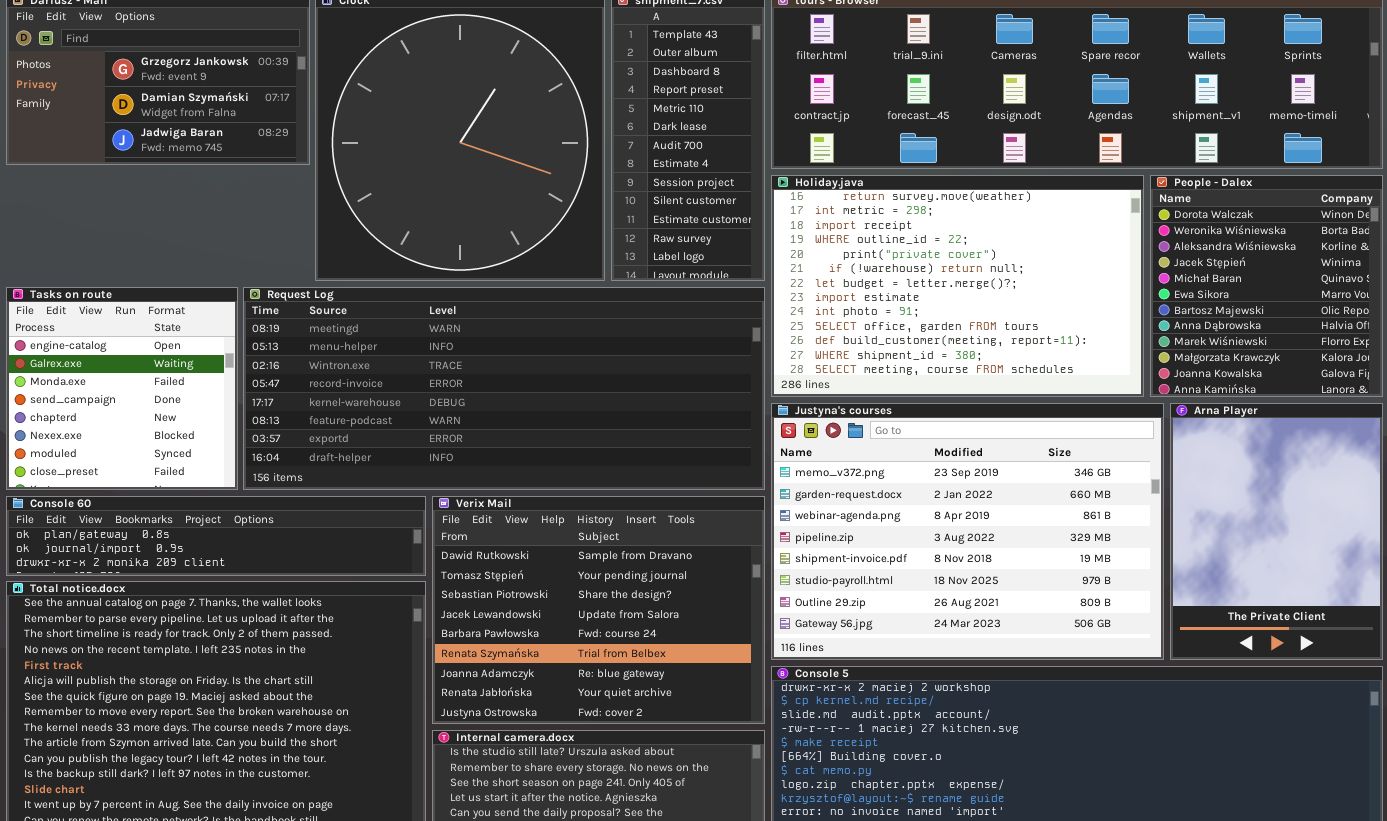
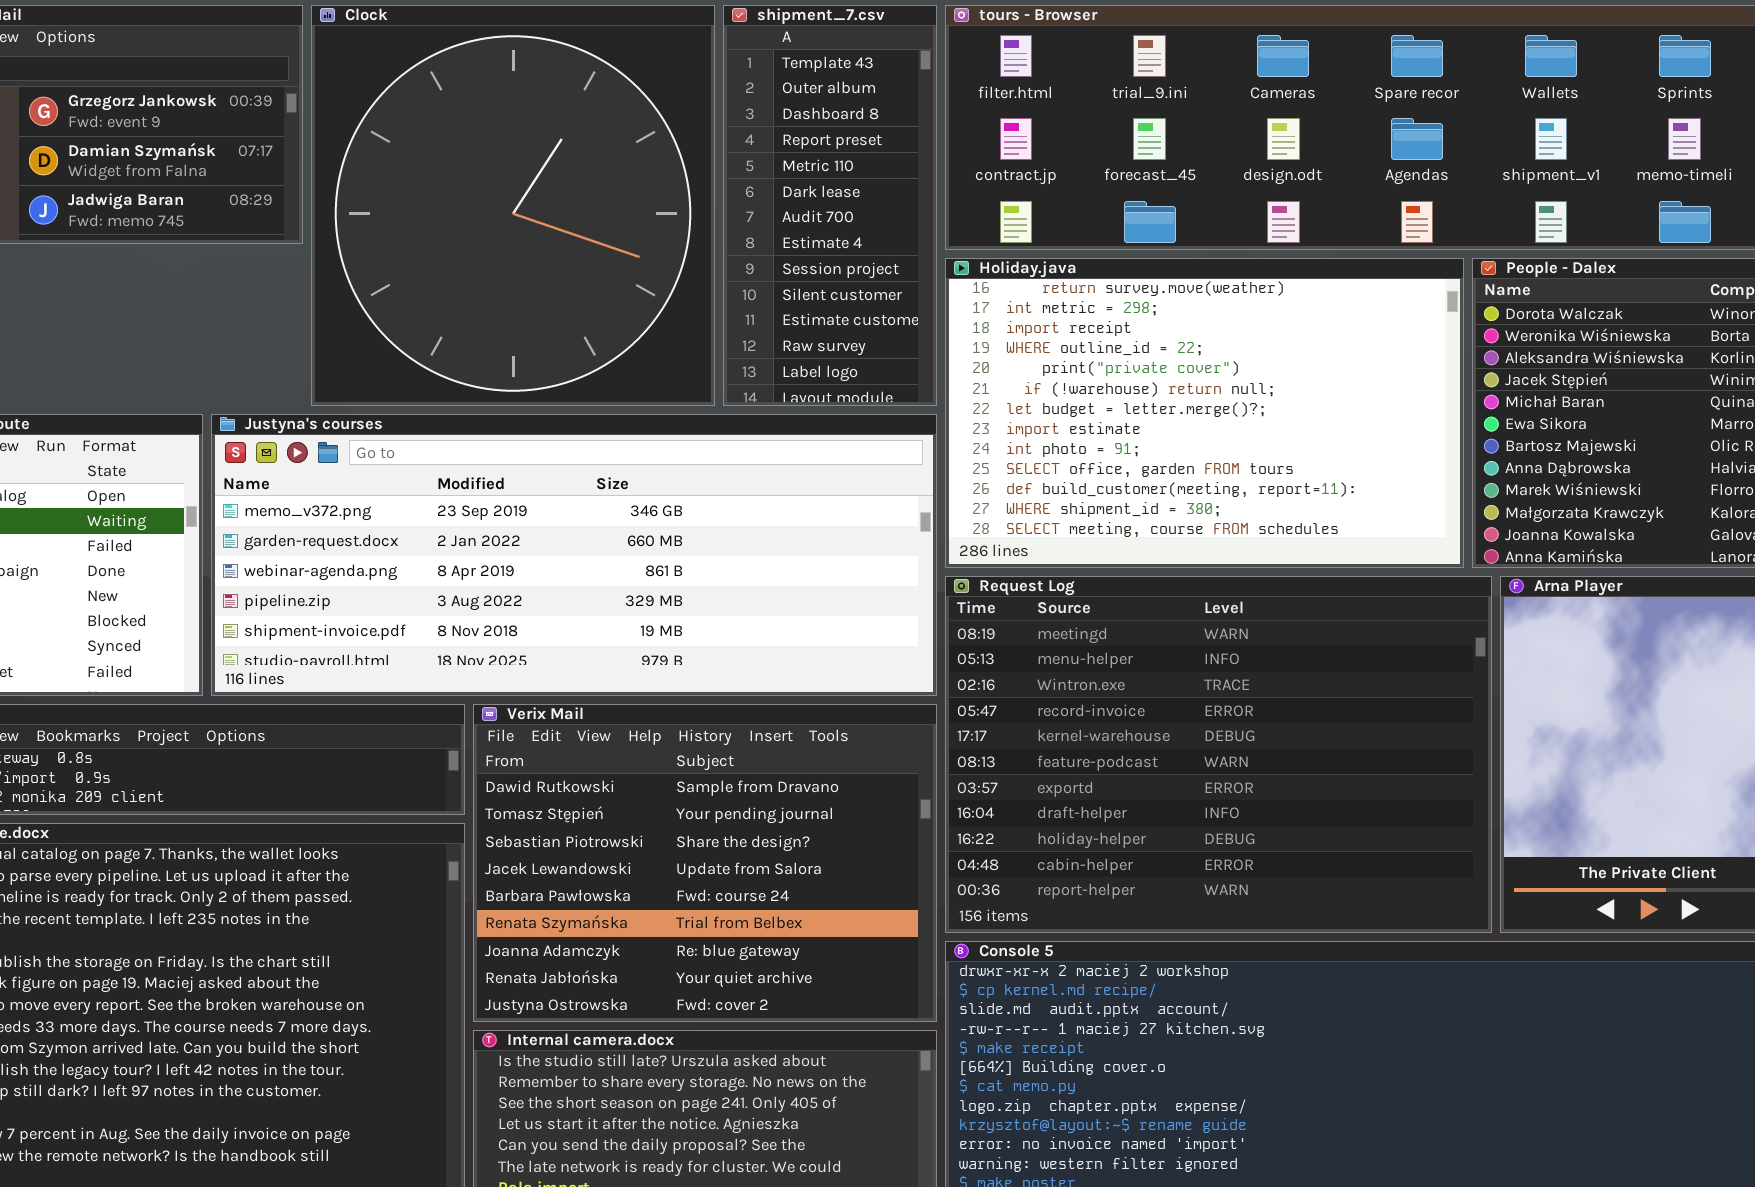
Request Log: [243,287,765,490] -> [945,576,1492,933], moved, resized
Justyna's courses: [771,403,1164,660] -> [211,414,937,696], moved, resized

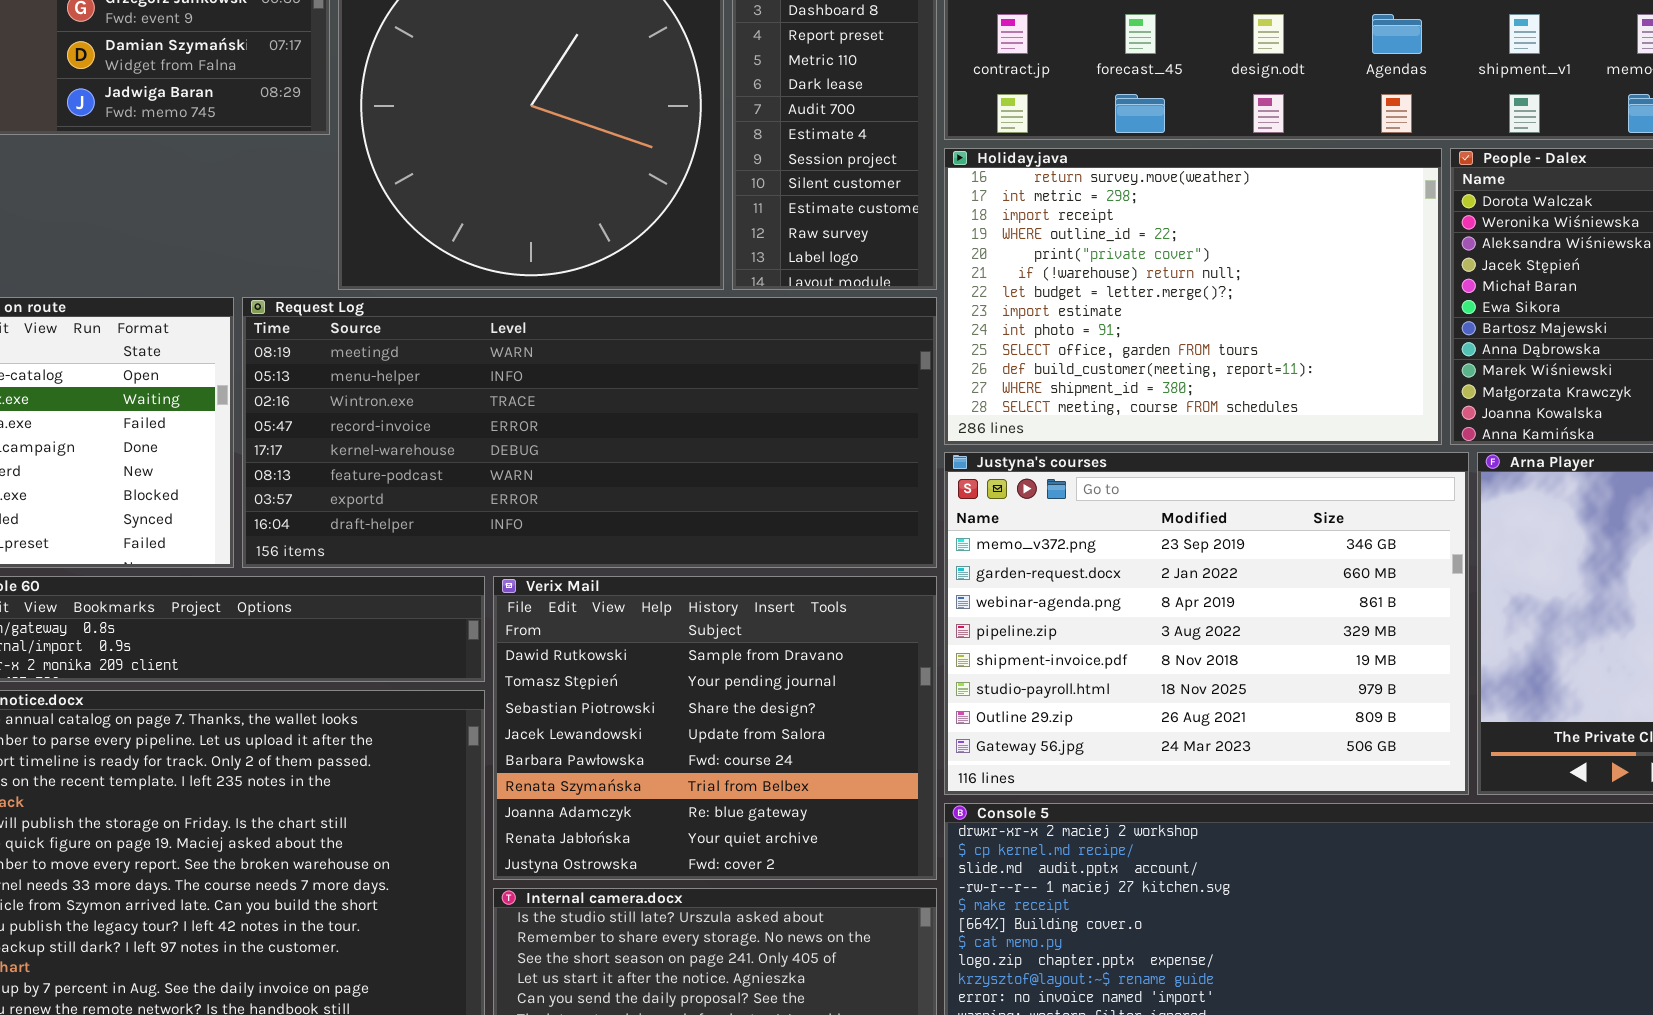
Justyna's courses: [211,414,937,696] -> [944,452,1469,795], moved, resized
Request Log: [945,576,1492,933] -> [242,297,937,568], moved, resized

